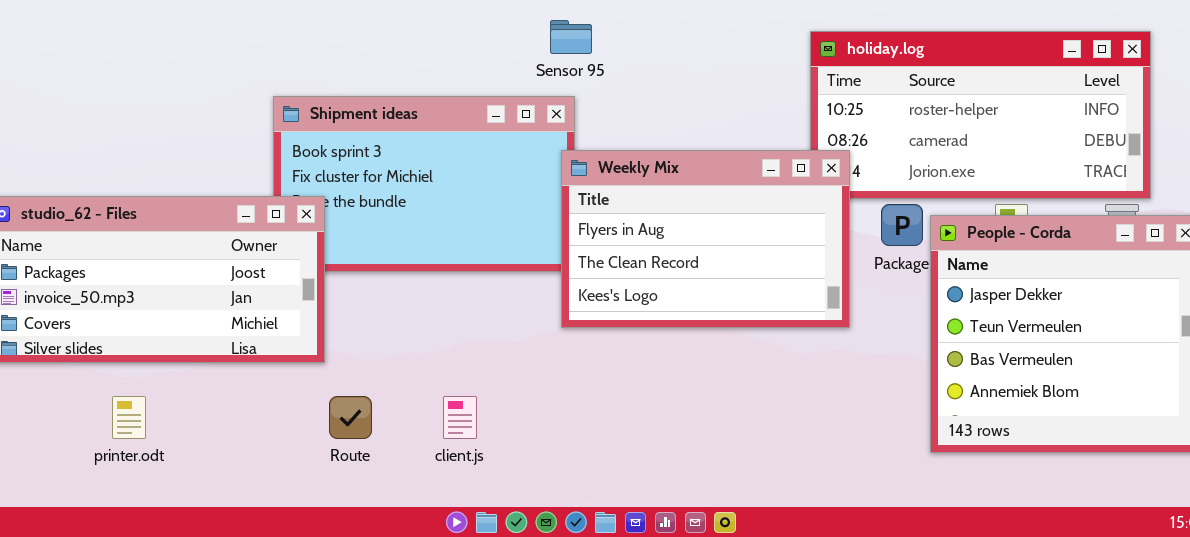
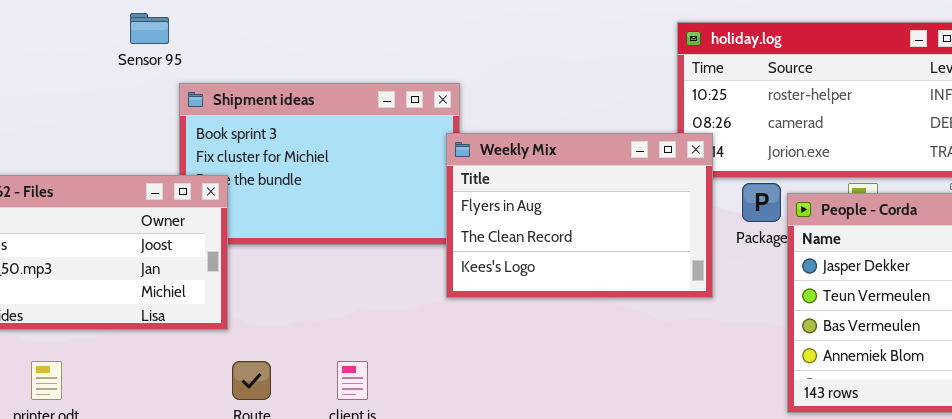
Sensor 95: [550,20,592,54] -> [130,13,169,44], moved

